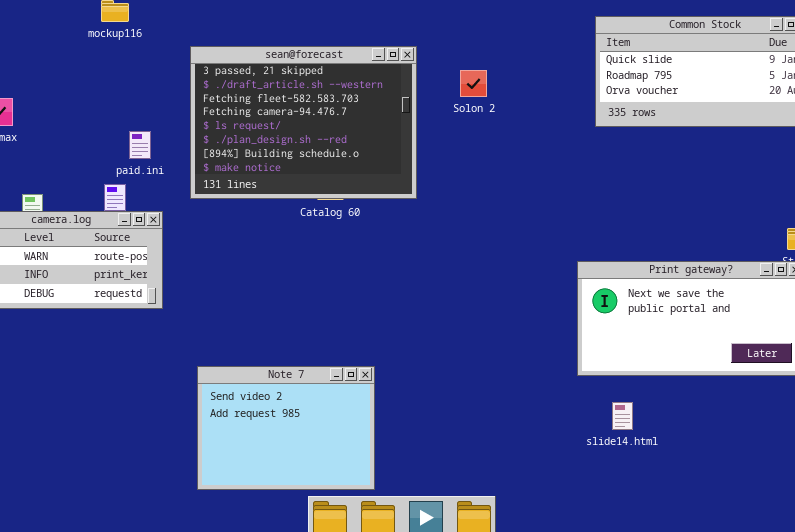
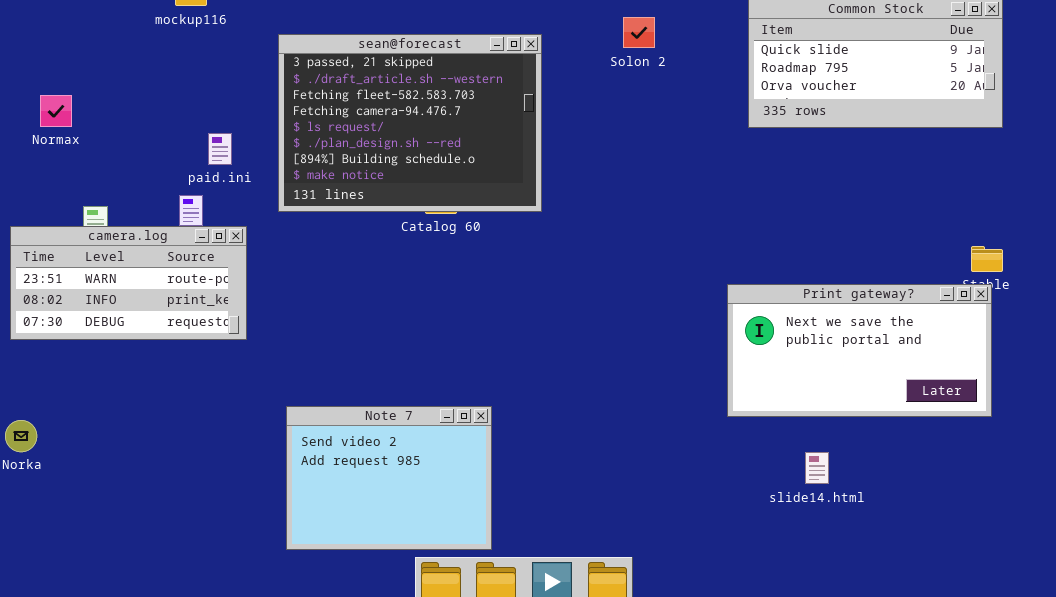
Solon 2: [460,70,487,97] -> [623,17,655,48], moved
slide14.html: [612,402,633,430] -> [805,452,829,484], moved

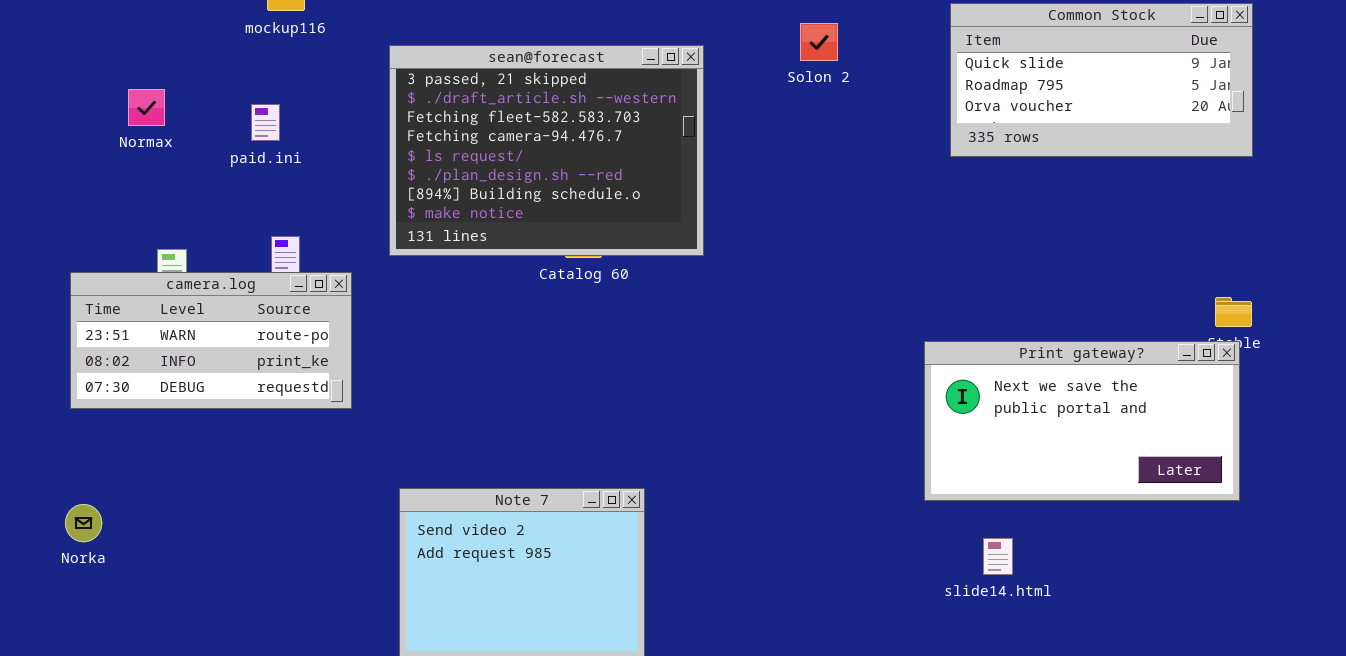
Normax: [40,95,72,127] -> [128,89,165,126], moved
paid.ini: [208,133,232,165] -> [251,104,280,141], moved
slide14.html: [805,452,829,484] -> [983,538,1013,575], moved

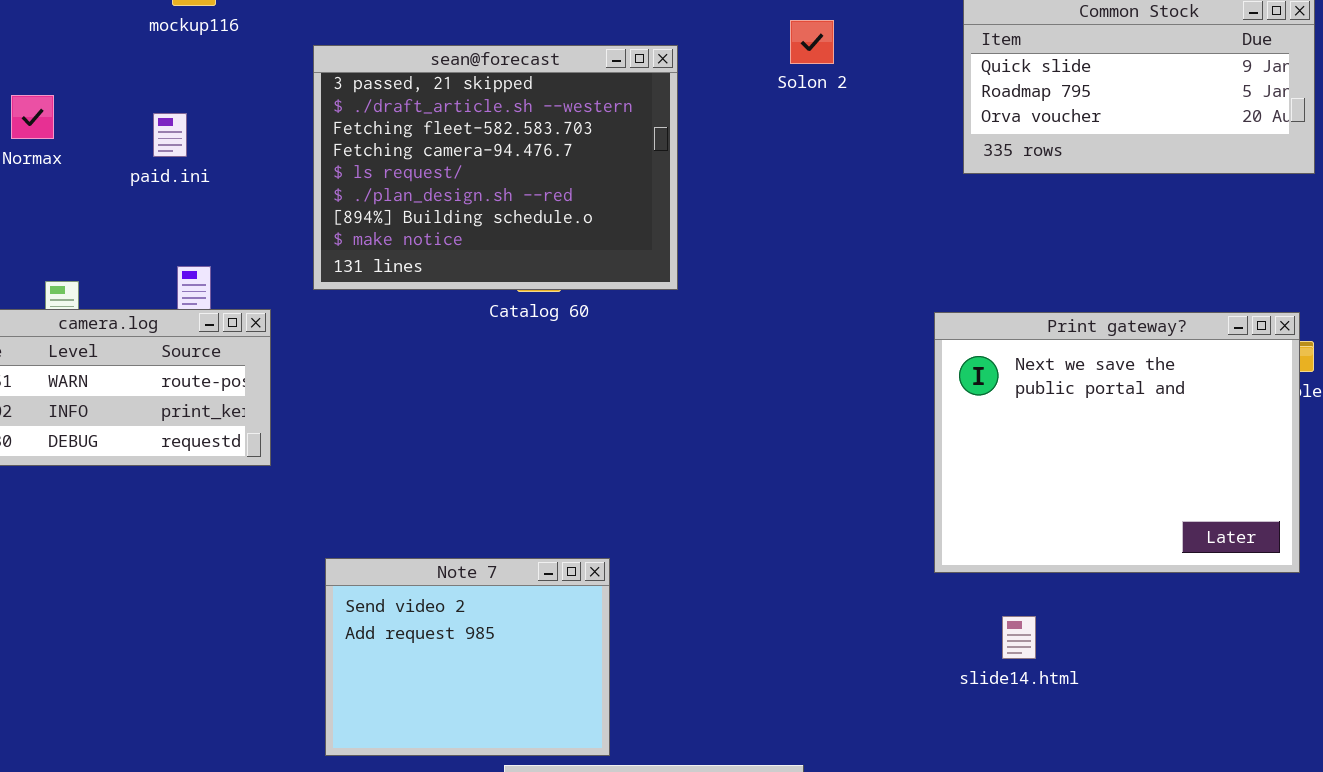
Print gateway?: [924,341,1240,501] -> [934,312,1300,573], resized

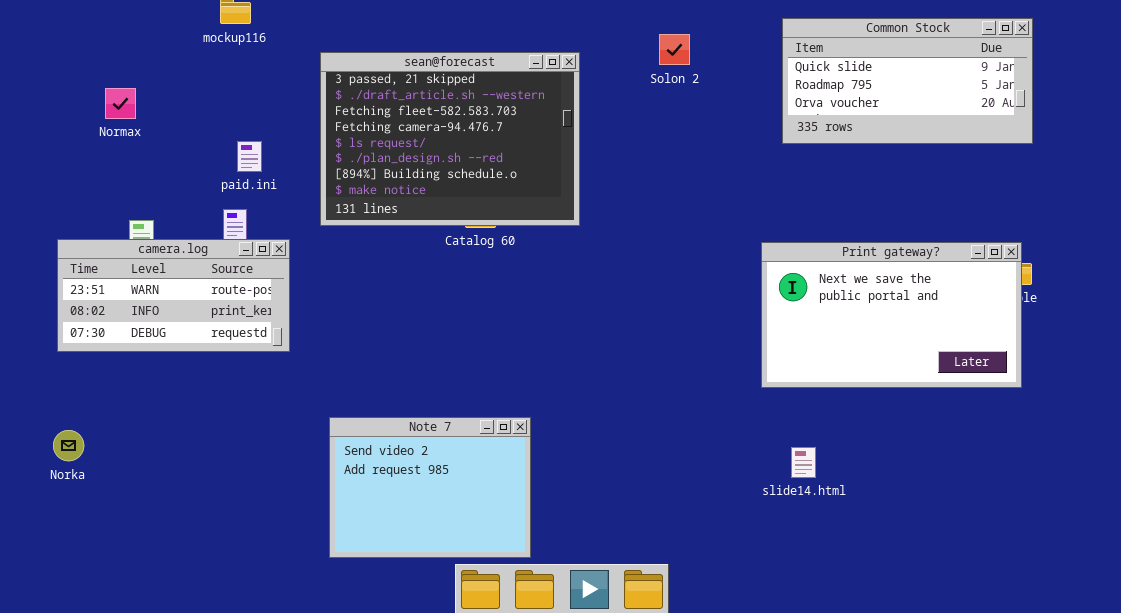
paid.ini: [153,113,187,157] -> [237,141,262,172], moved
Print gateway?: [934,312,1300,573] -> [761,242,1022,388], resized
slide14.html: [1002,616,1036,659] -> [791,447,816,478], moved

